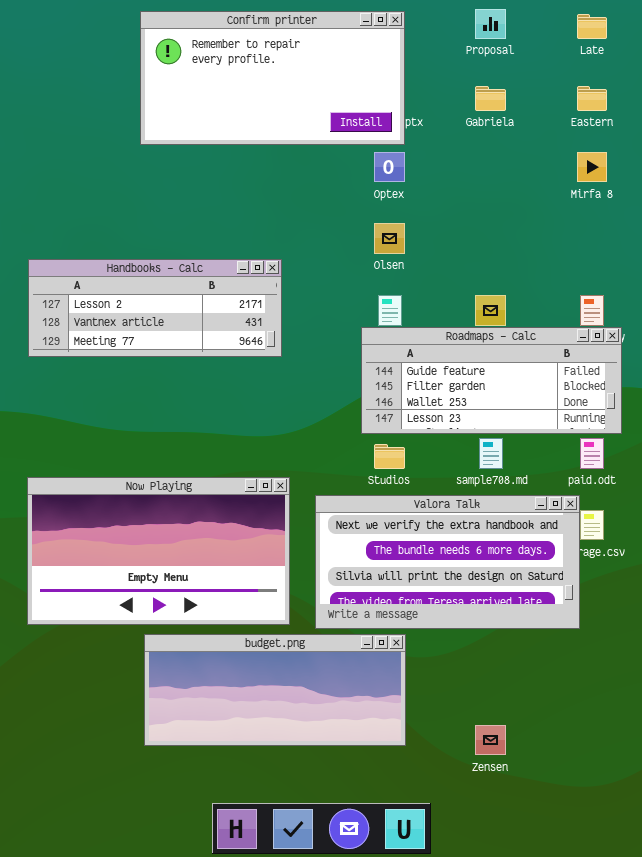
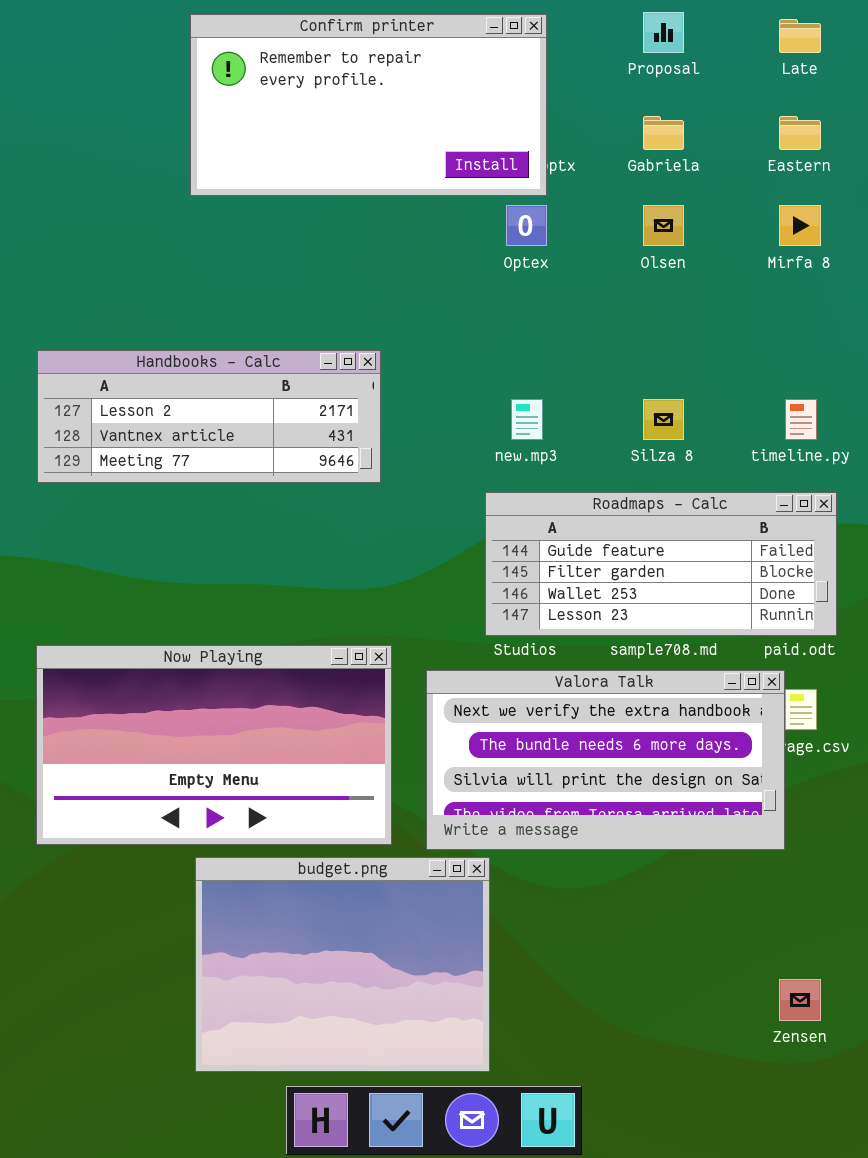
Olsen: [374,223,405,254] -> [643,205,684,246], moved
Roadmaps - Calc: [361,327,622,434] -> [485,492,837,636], moved
budget.png: [144,634,406,746] -> [195,857,490,1072], resized
Zensen: [475,725,506,755] -> [779,979,821,1021], moved

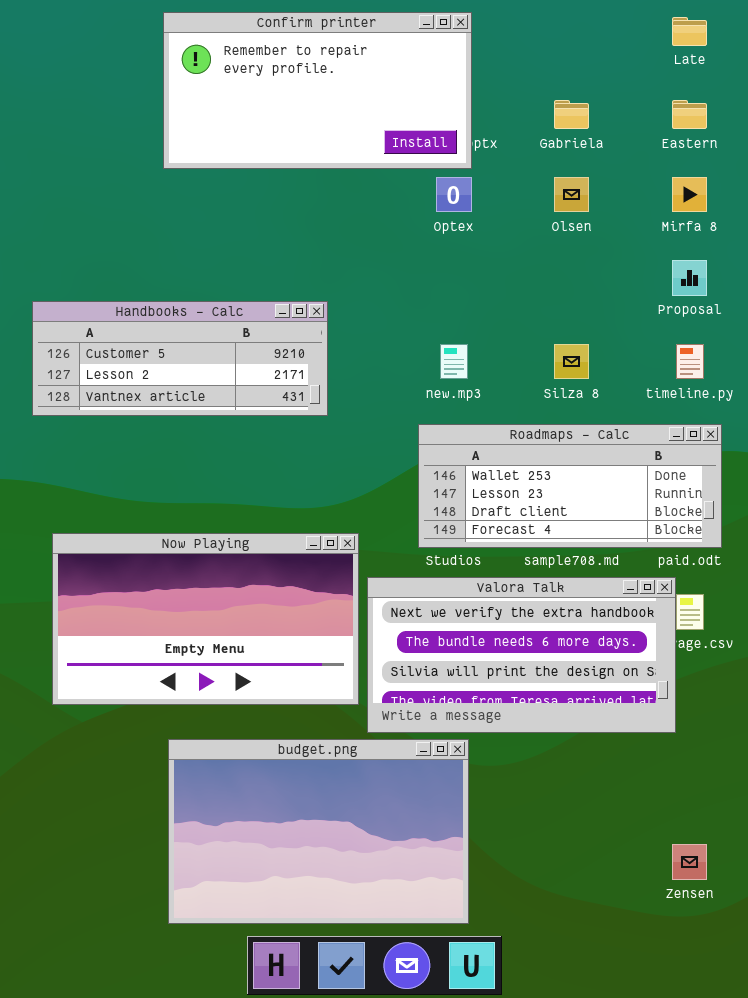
Proposal: [643,12,684,53] -> [672,260,707,296], moved
Handbooks - Calc: [37,350,381,483] -> [32,301,328,416], scrolled up 1 row
Roadmaps - Calc: [485,492,837,636] -> [418,424,722,548], scrolled down 2 rows
Now Playing: [36,645,392,845] -> [52,533,359,705], moved
budget.png: [195,857,490,1072] -> [168,739,469,924], resized

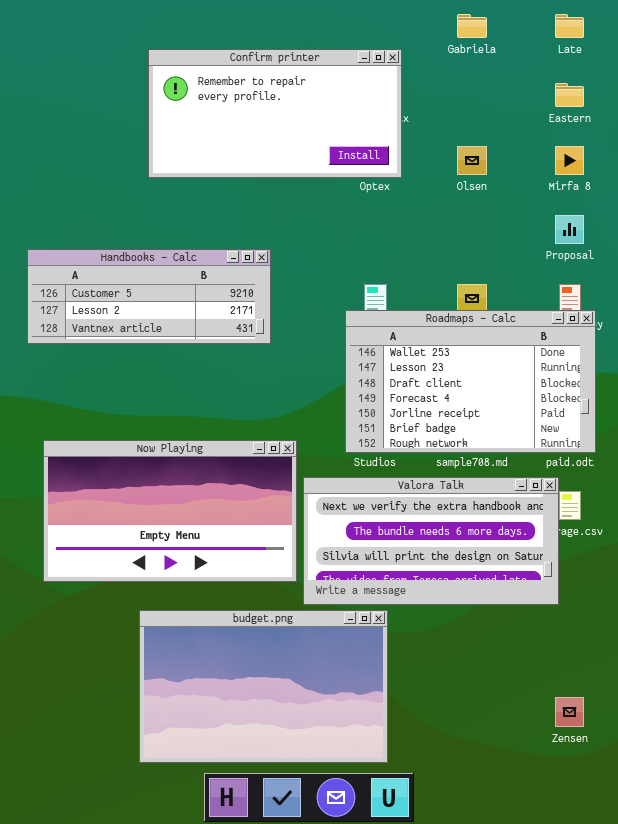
Confirm printer: [163,12,472,169] -> [148,49,402,178], moved
Gabriela: [554,100,589,129] -> [457,14,487,38], moved
Roadmaps - Calc: [418,424,722,548] -> [345,310,596,453], resized

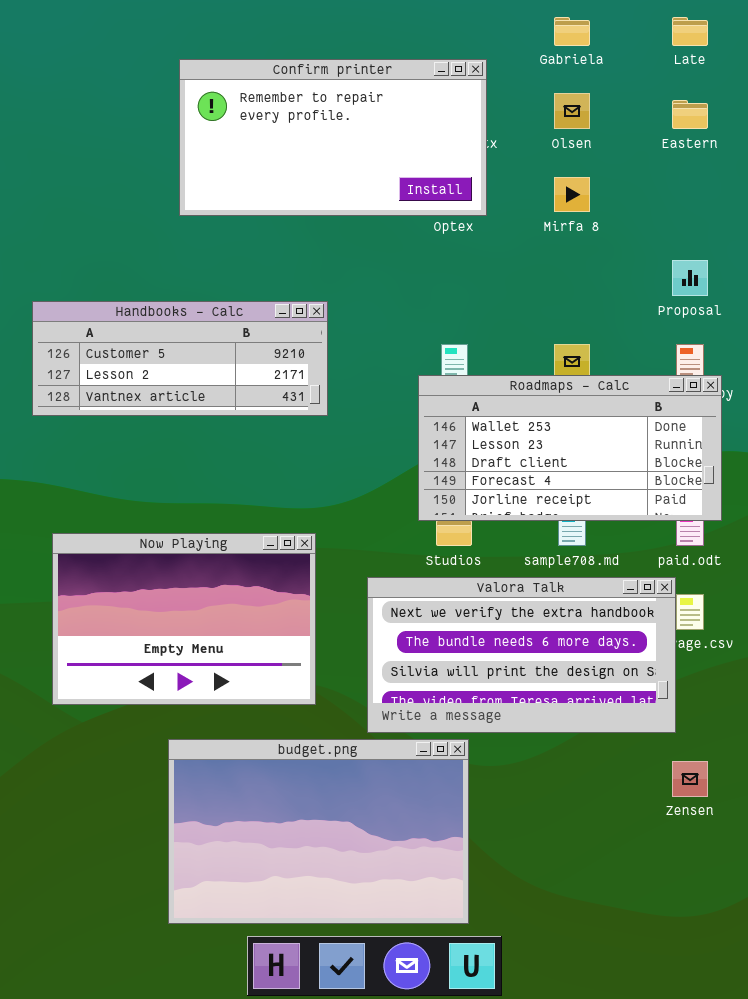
Olsen: [457,146,487,175] -> [554,93,590,129], moved
Mirfa 8: [555,146,584,175] -> [554,177,590,212], moved
Roadmaps - Calc: [345,310,596,453] -> [418,375,722,521], resized
Now Playing: [43,440,297,582] -> [52,533,316,705], resized
Zensen: [555,697,584,727] -> [672,761,708,797], moved

